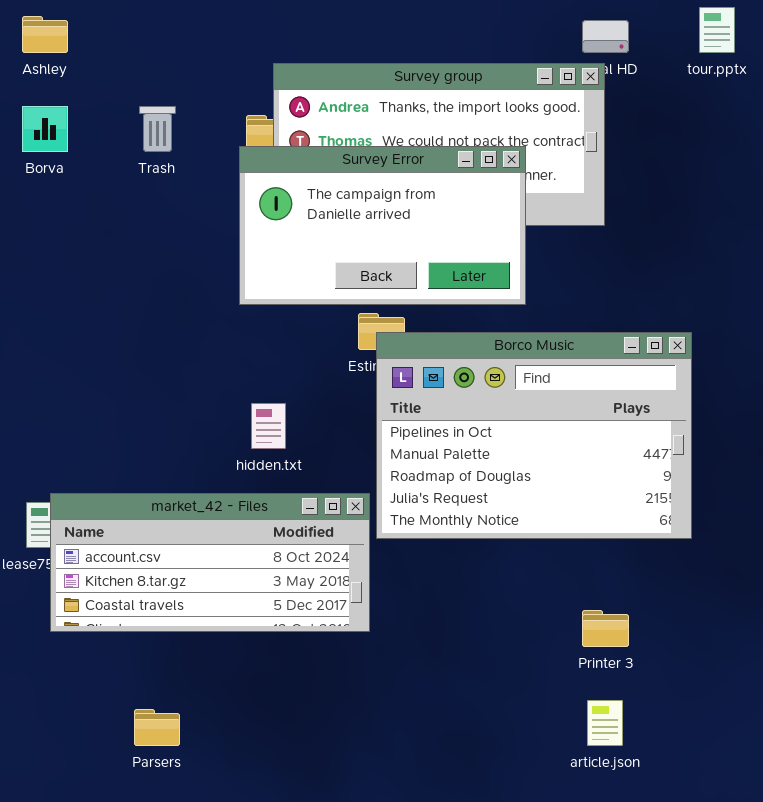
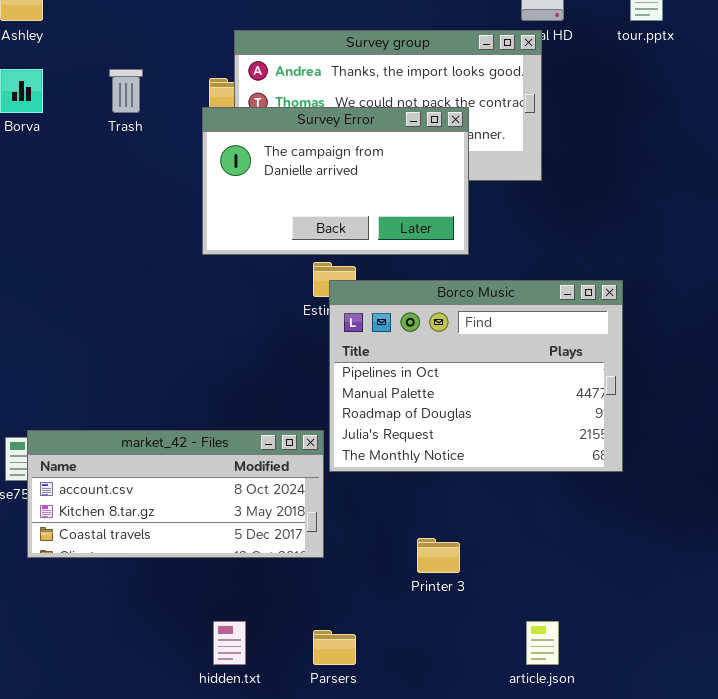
hidden.txt: [251,403,286,449] -> [213,621,246,665], moved
Printer 3: [582,610,629,647] -> [417,538,460,573], moved
Parsers: [134,709,180,746] -> [313,630,356,665], moved

